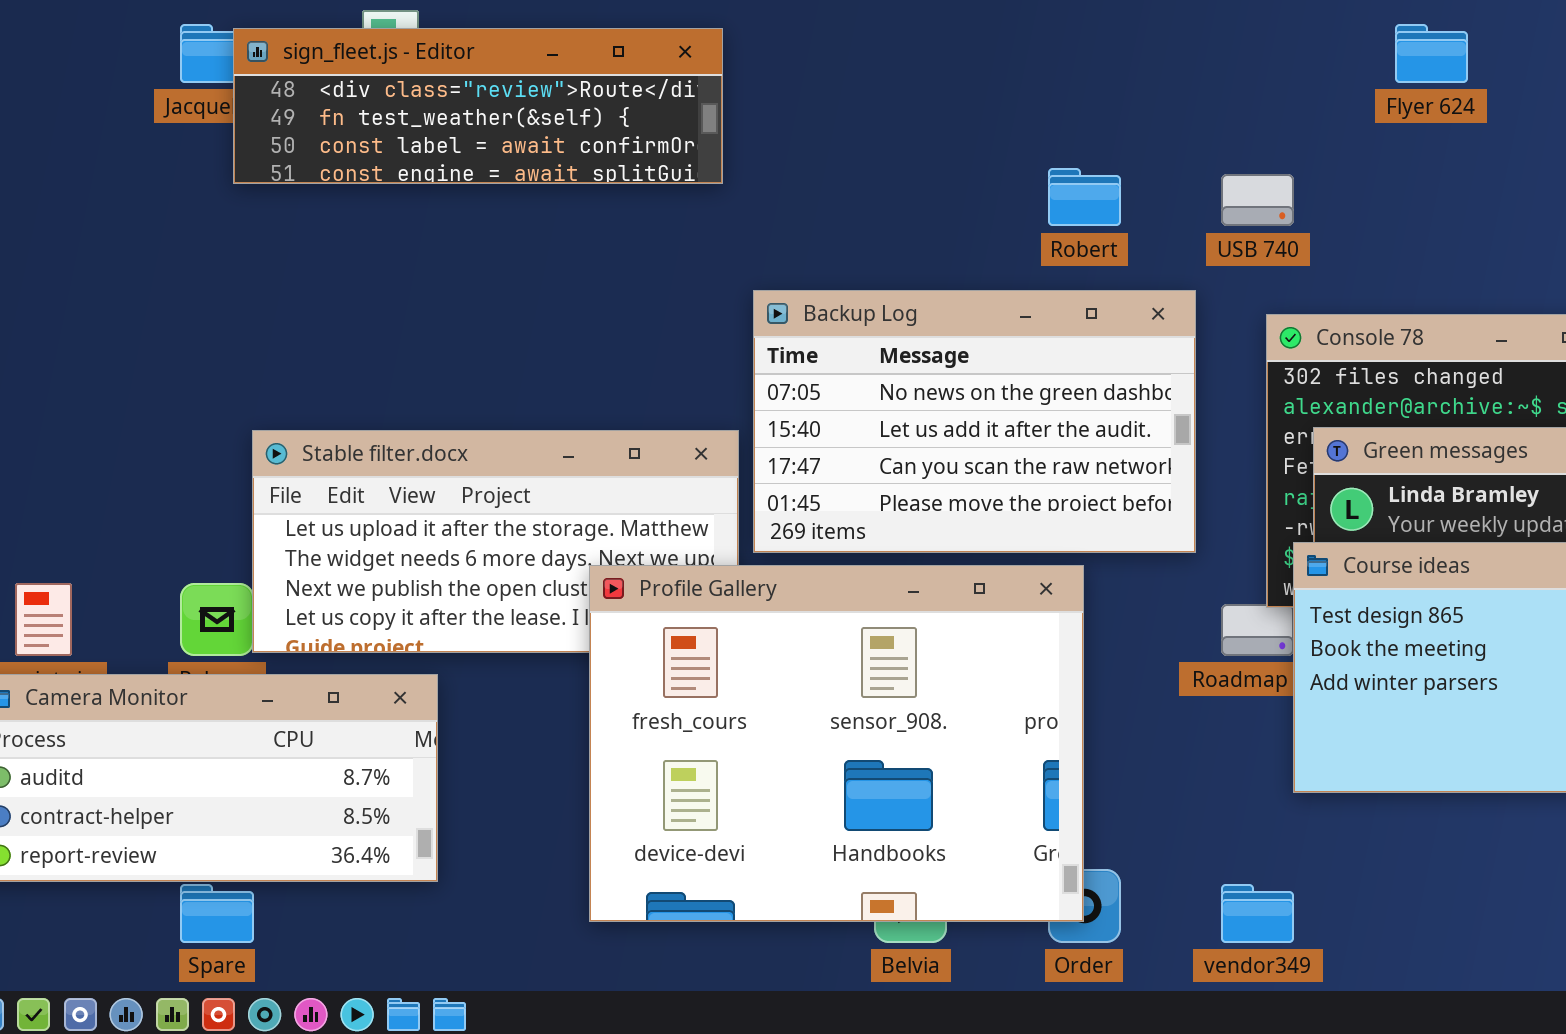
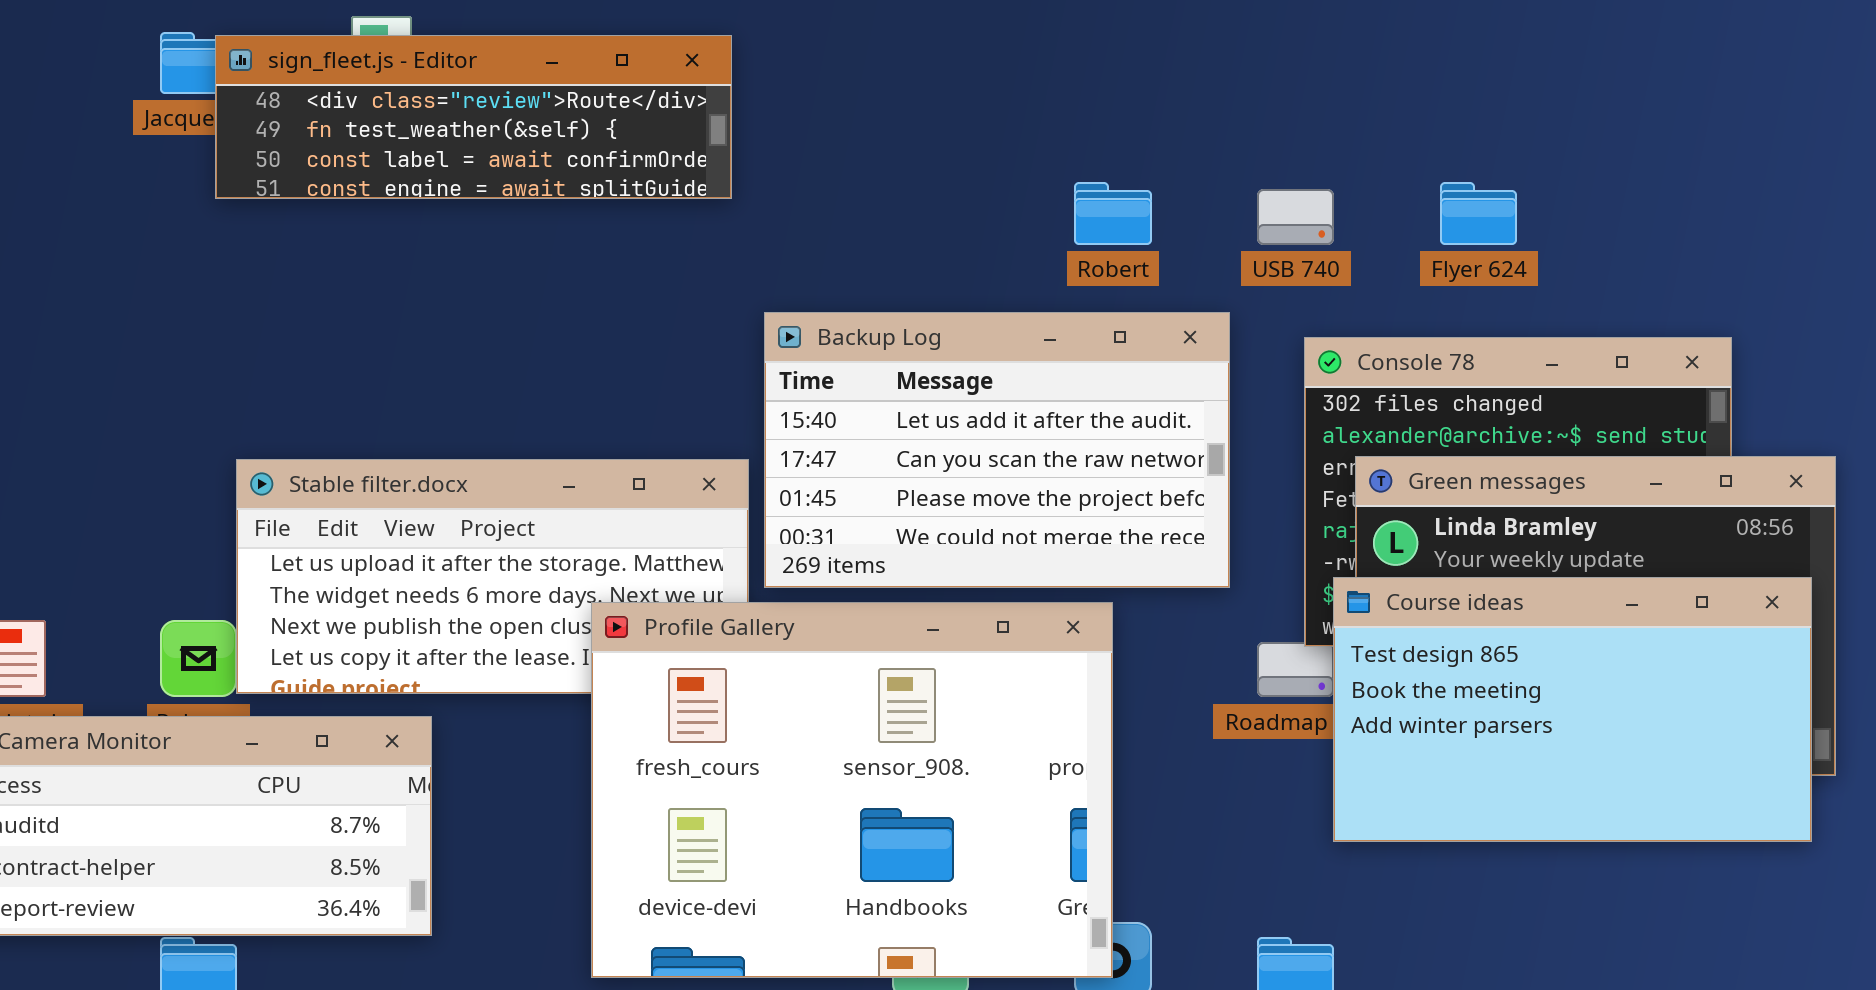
Flyer 624: [1395,24,1468,83] -> [1440,182,1517,245], moved
Backup Log: [753,290,1196,553] -> [764,312,1230,588], scrolled down 1 row

